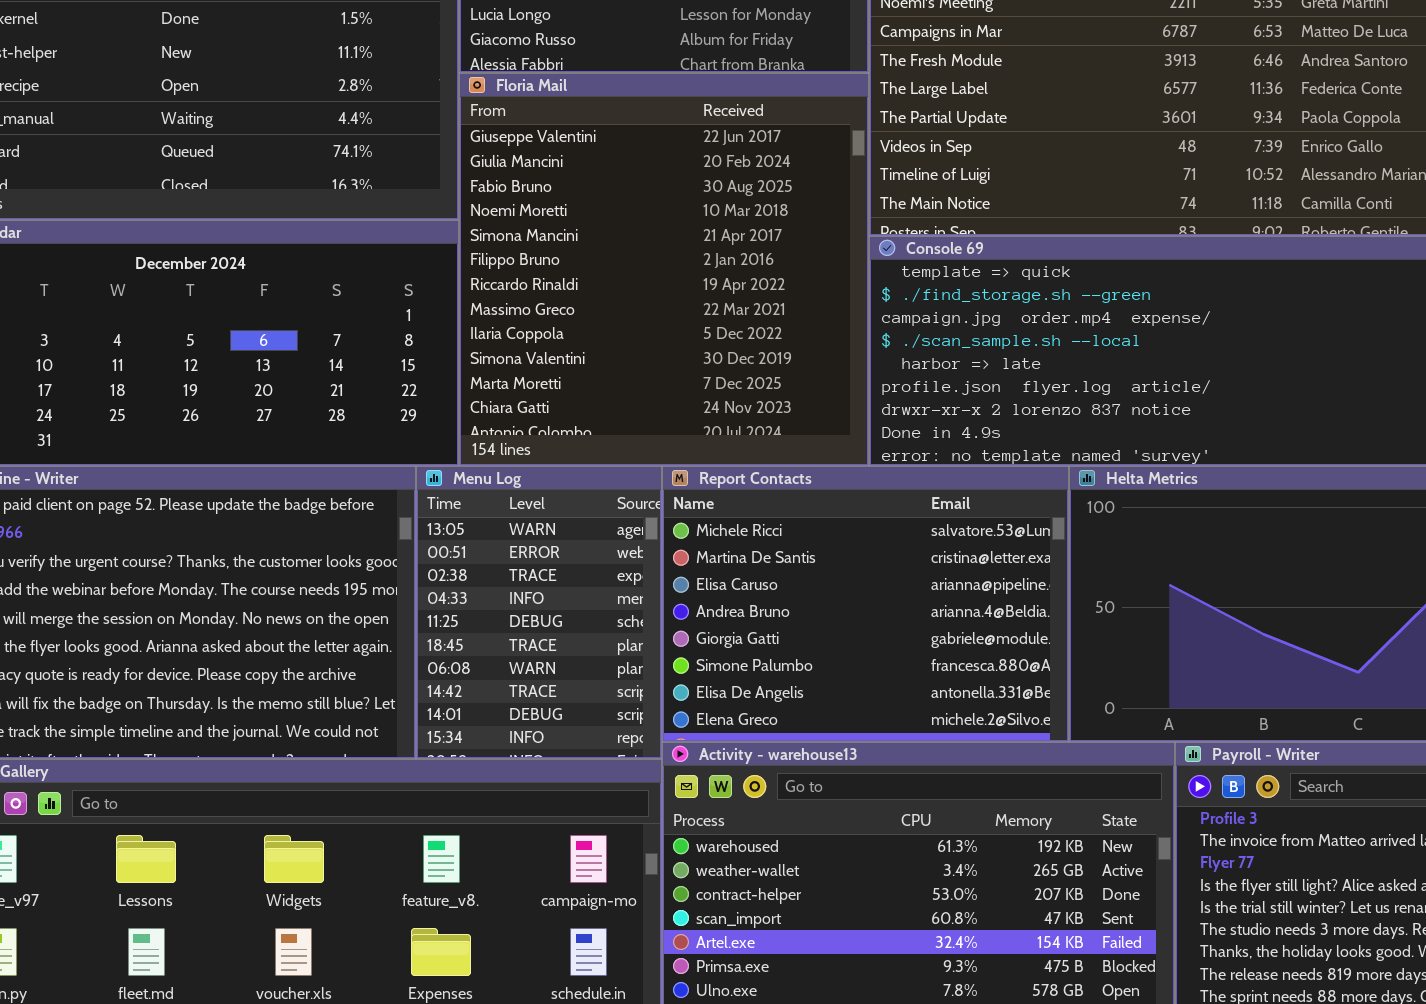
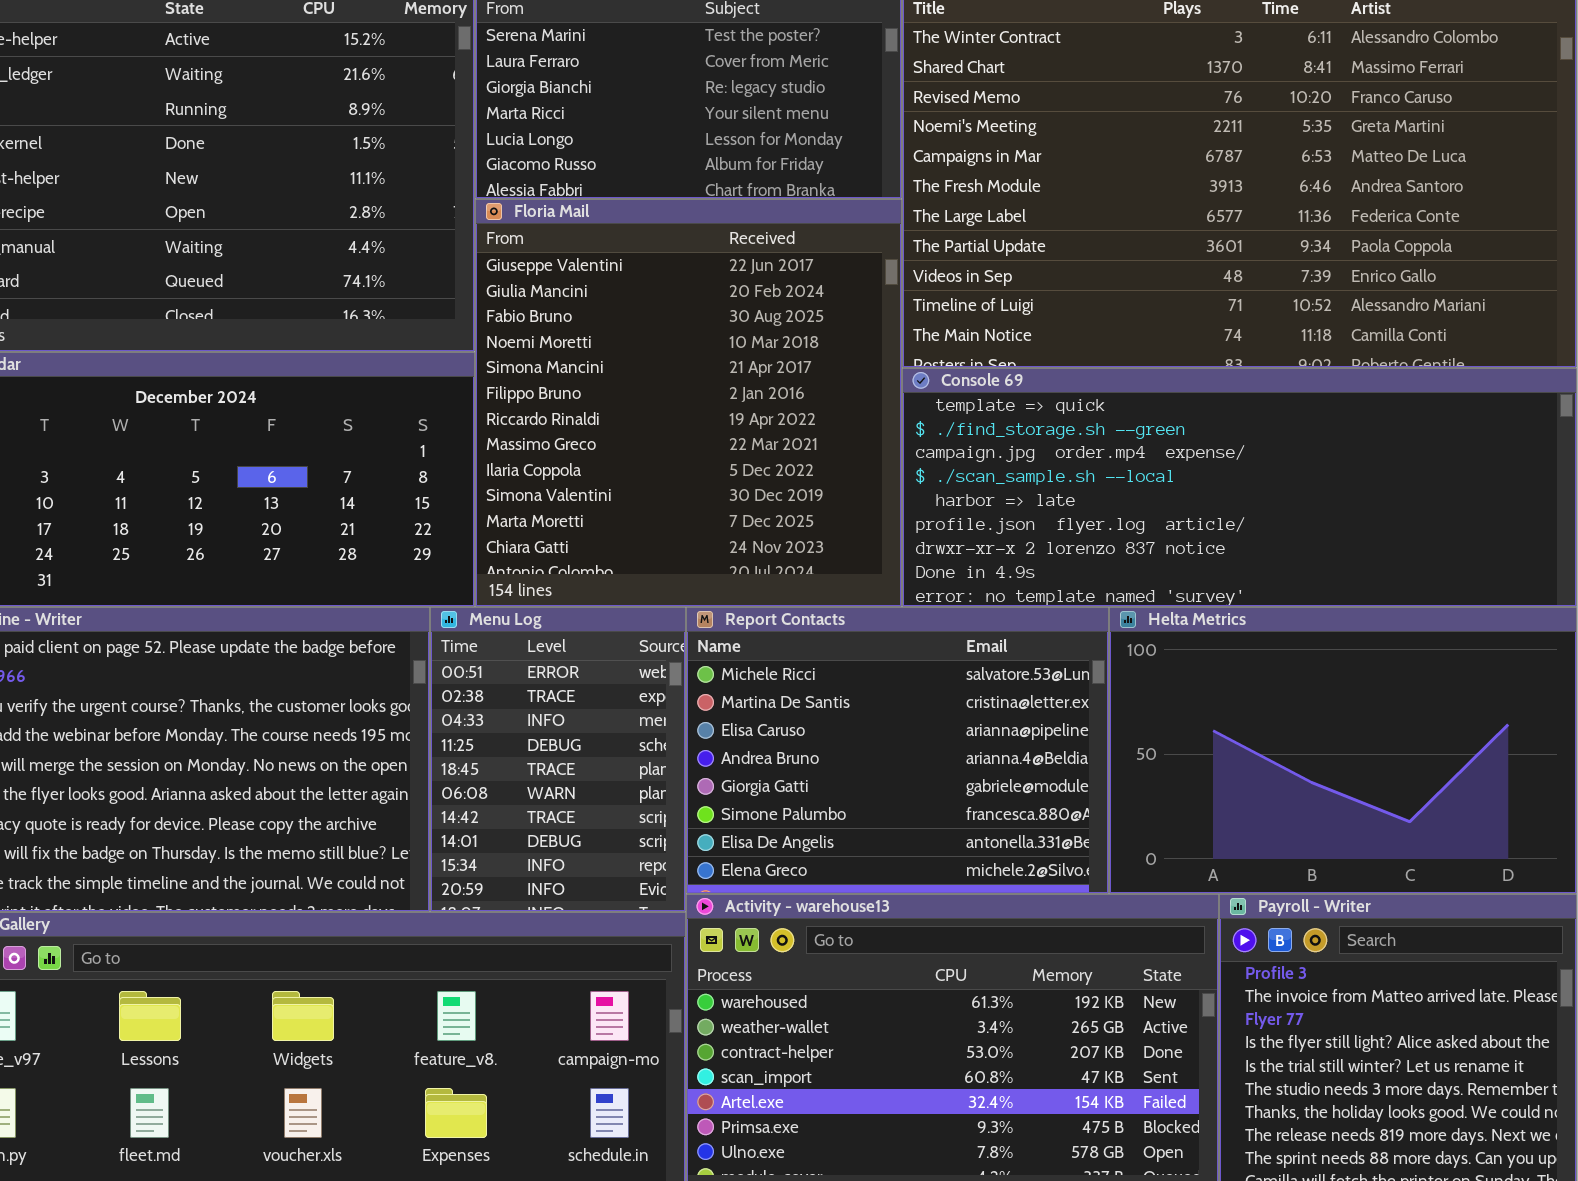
Menu Log: [416,466,662,759] -> [430,607,686,912], scrolled down 1 row

